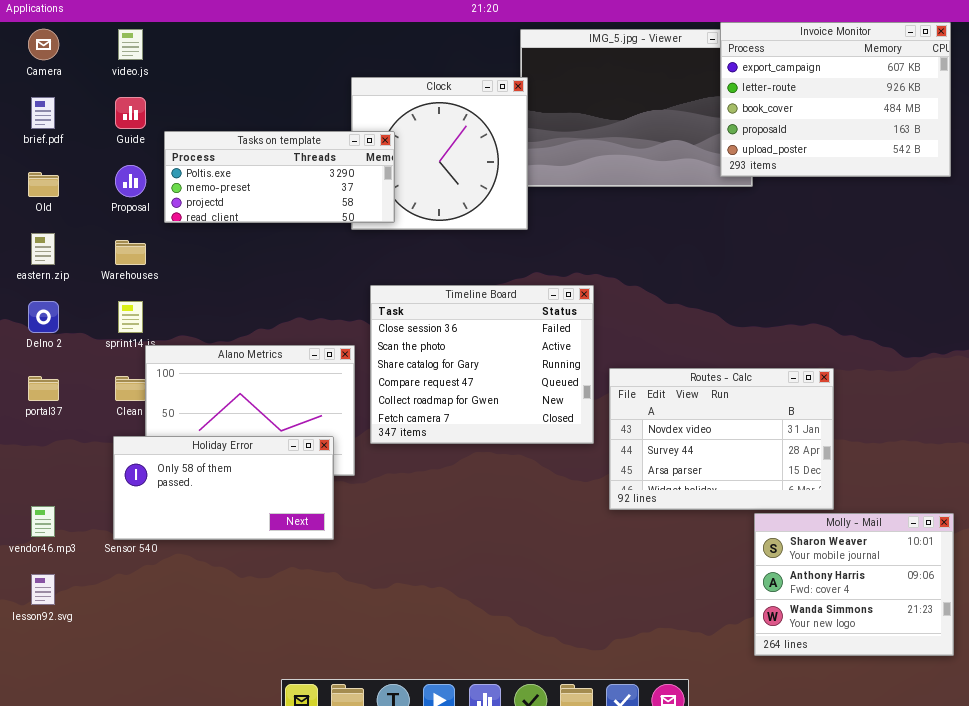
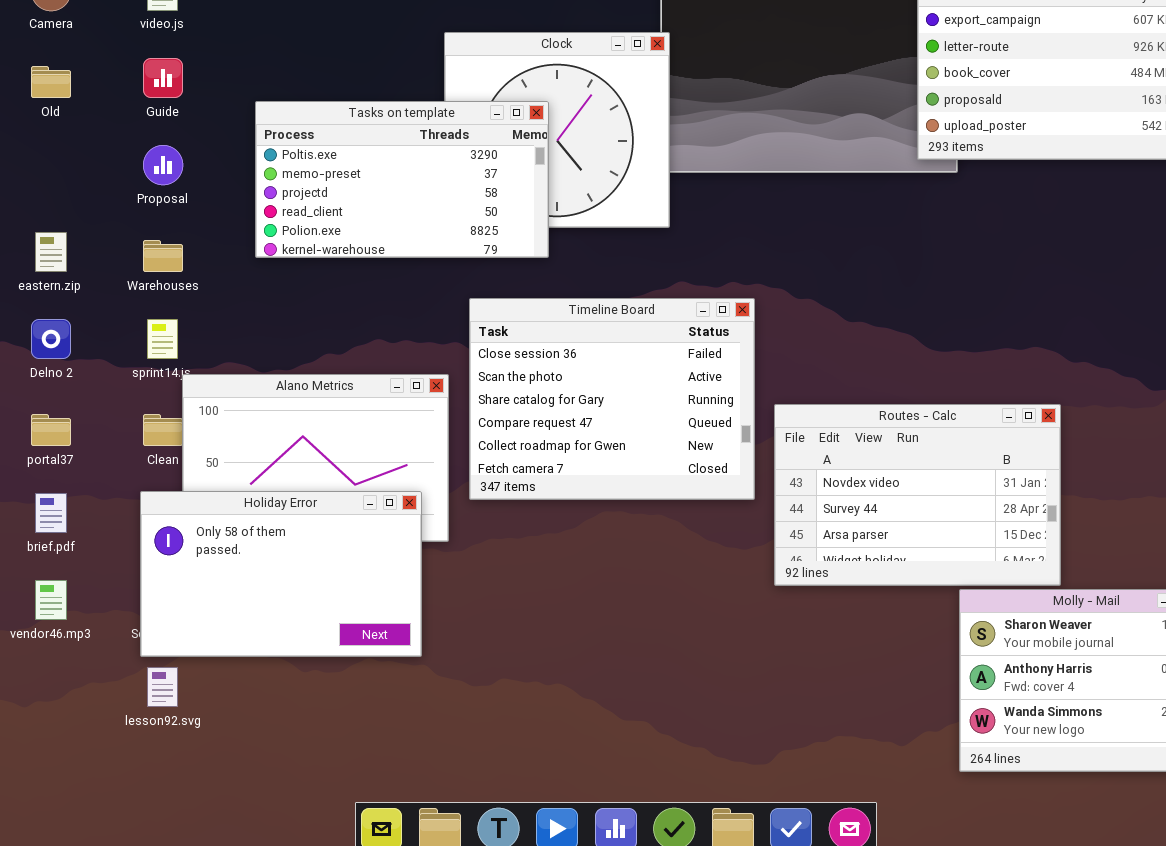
brief.pdf: [31,97,55,129] -> [35,493,67,533], moved
Tasks on template: [164,131,395,223] -> [255,101,549,258], moved, resized
Old: [28,172,59,197] -> [31,66,71,98], moved
Holiday Error: [113,436,334,540] -> [140,491,422,657], resized
lesson92.svg: [31,574,55,605] -> [147,667,178,707], moved

